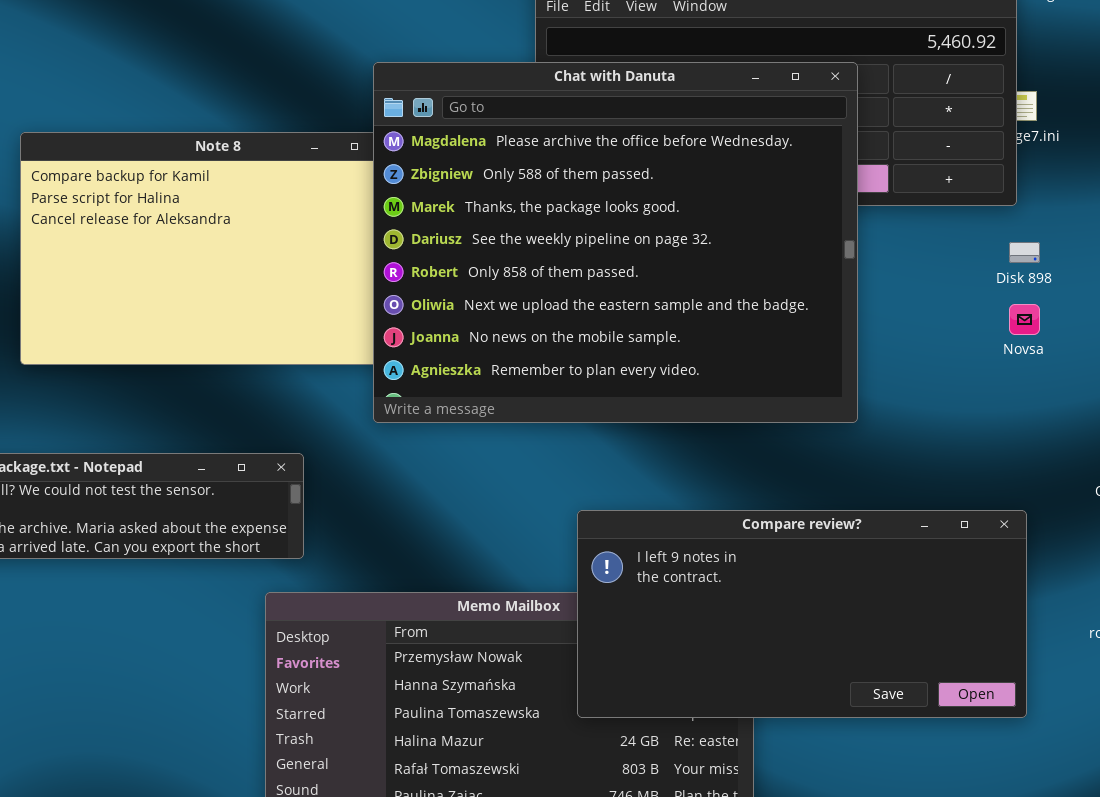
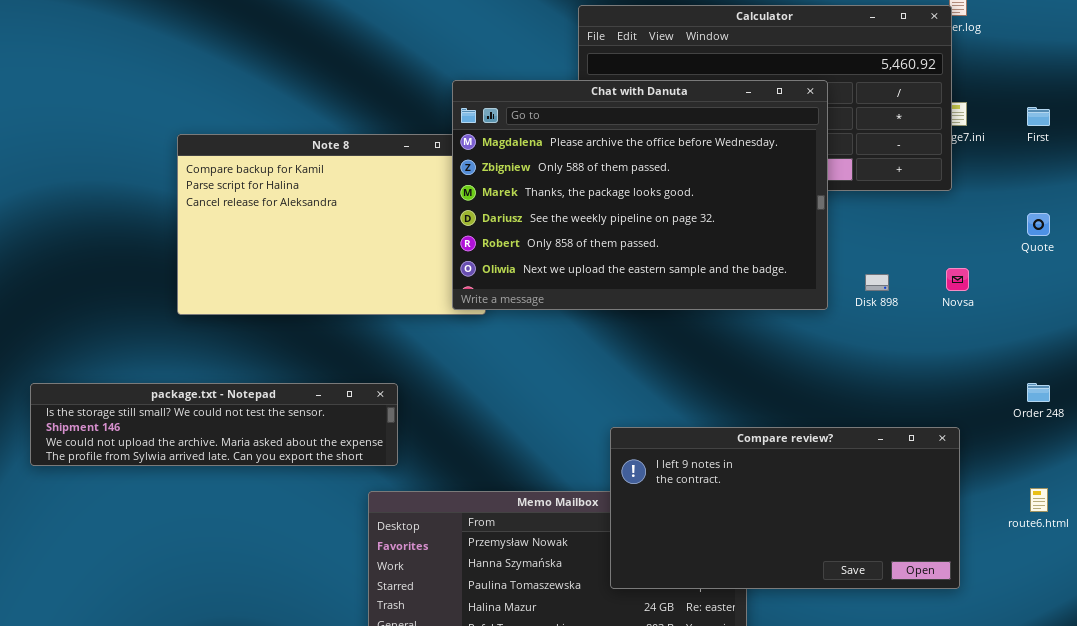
Chat with Danuta: [373,62,858,423] -> [452,80,828,310], resized
Disk 898: [1009,242,1040,263] -> [865,274,889,291], moved

